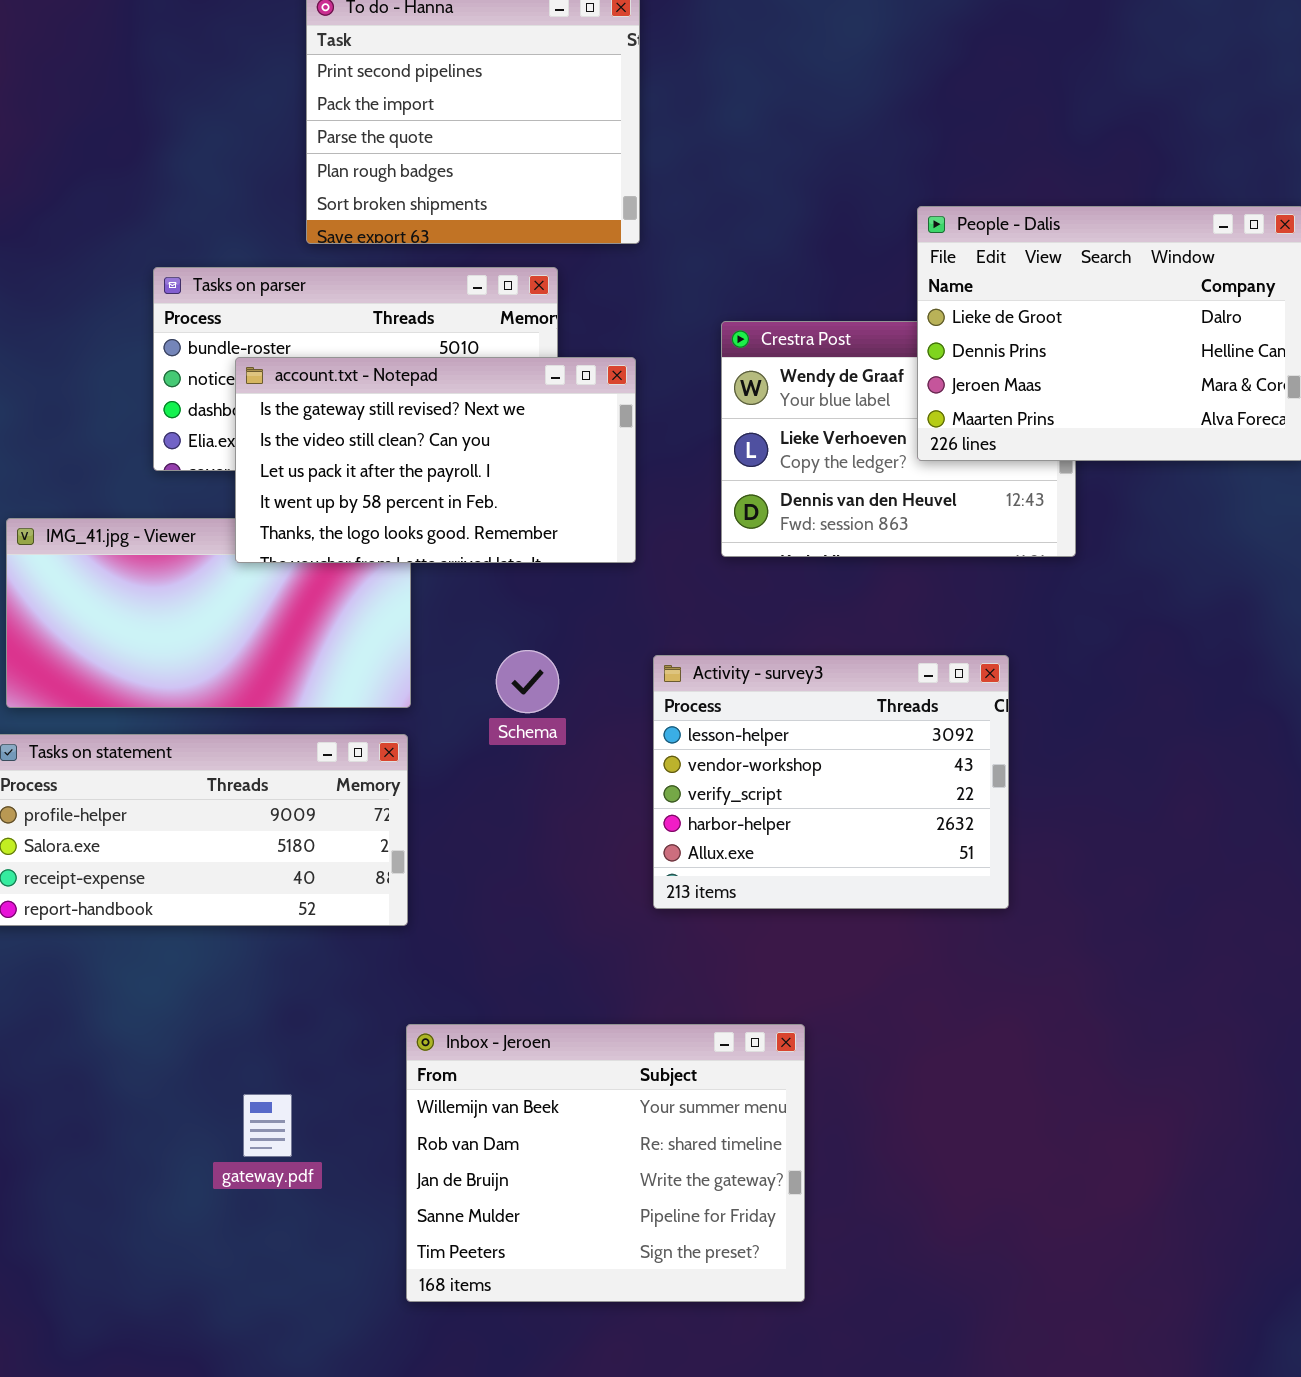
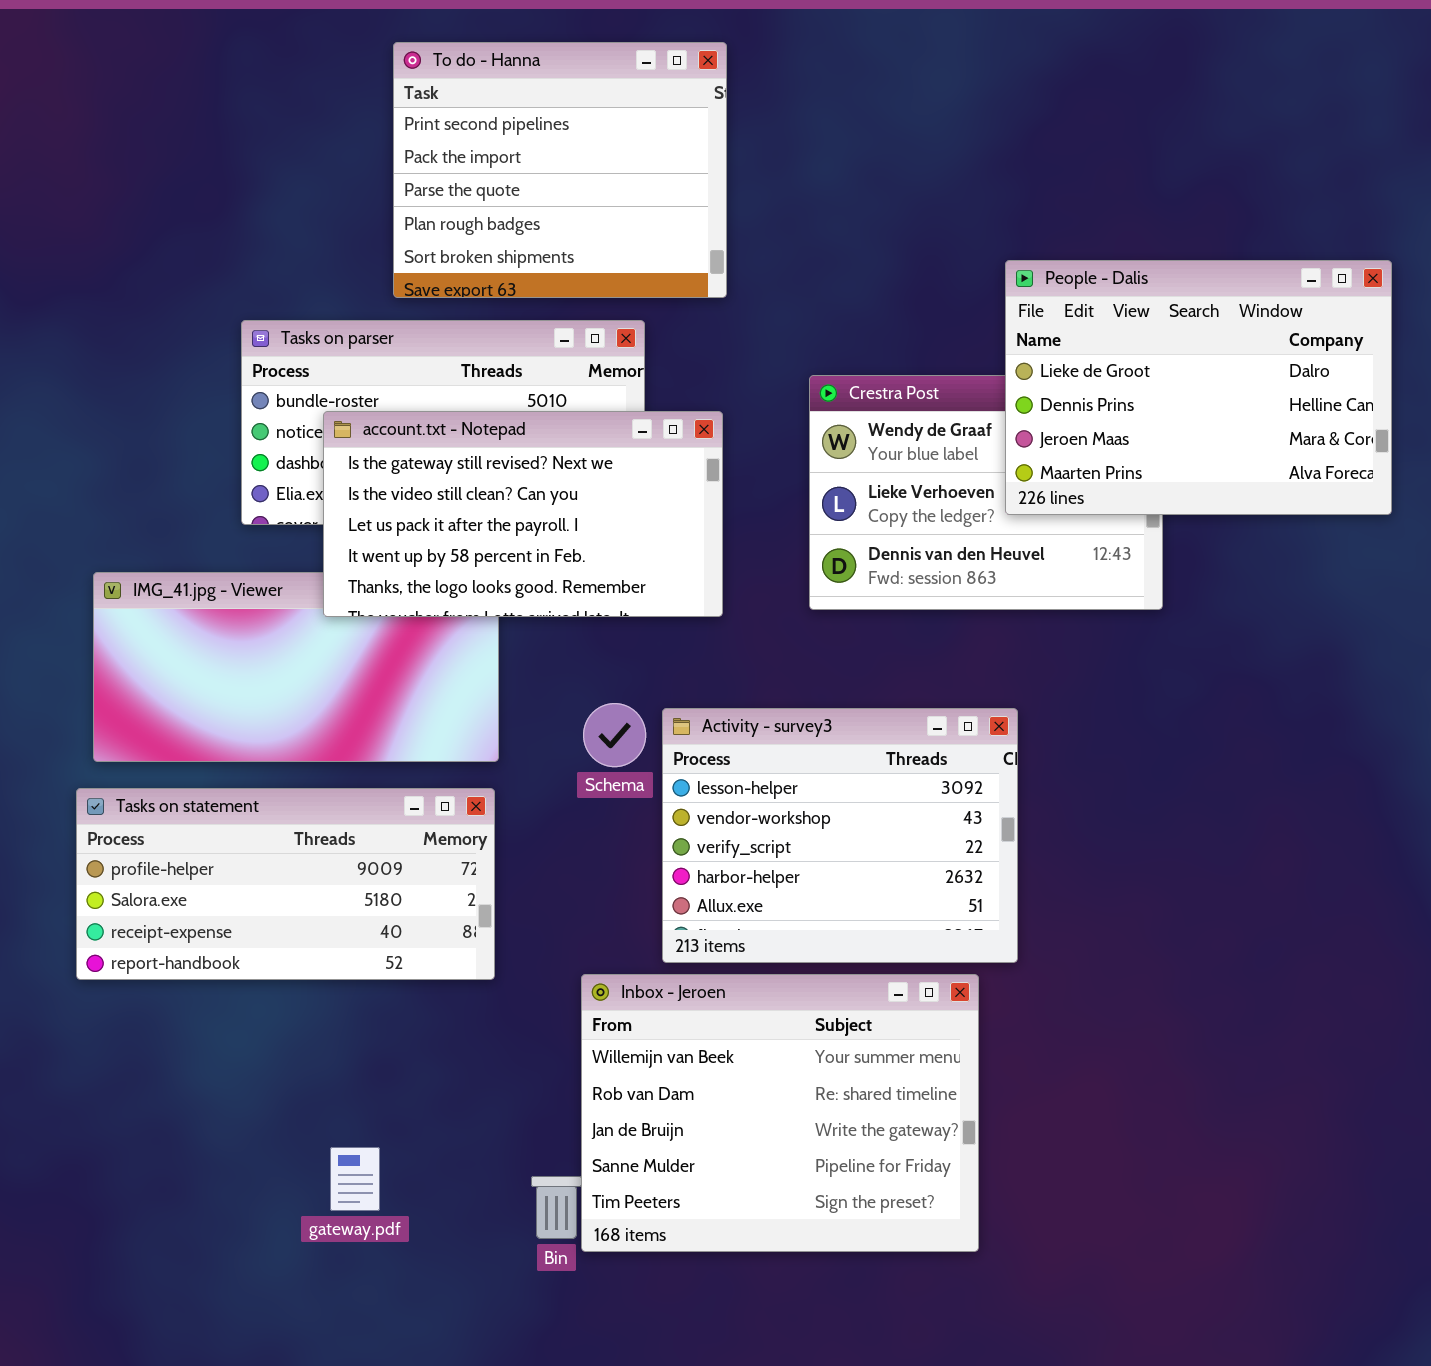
Activity - survey3: [653,655,1009,909] -> [662,708,1018,963], moved
Inbox - Jeroen: [406,1024,805,1302] -> [581,974,979,1252], moved

